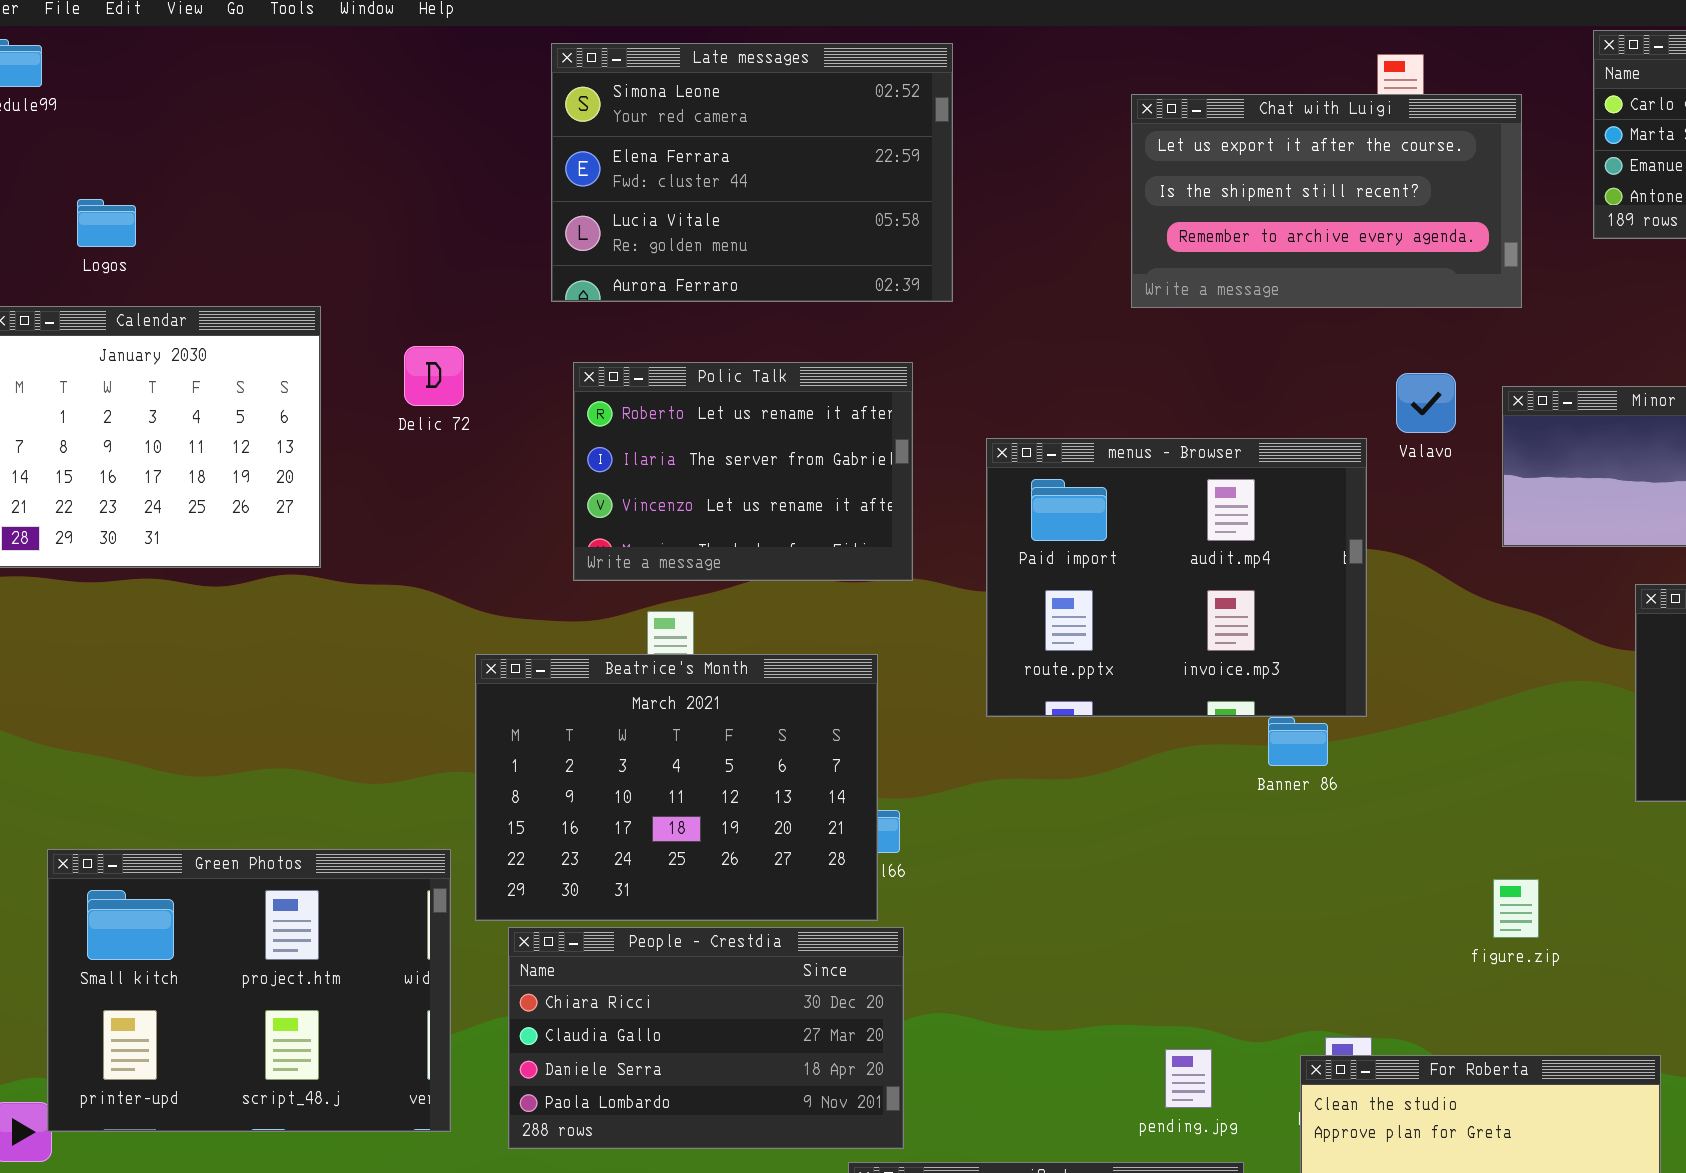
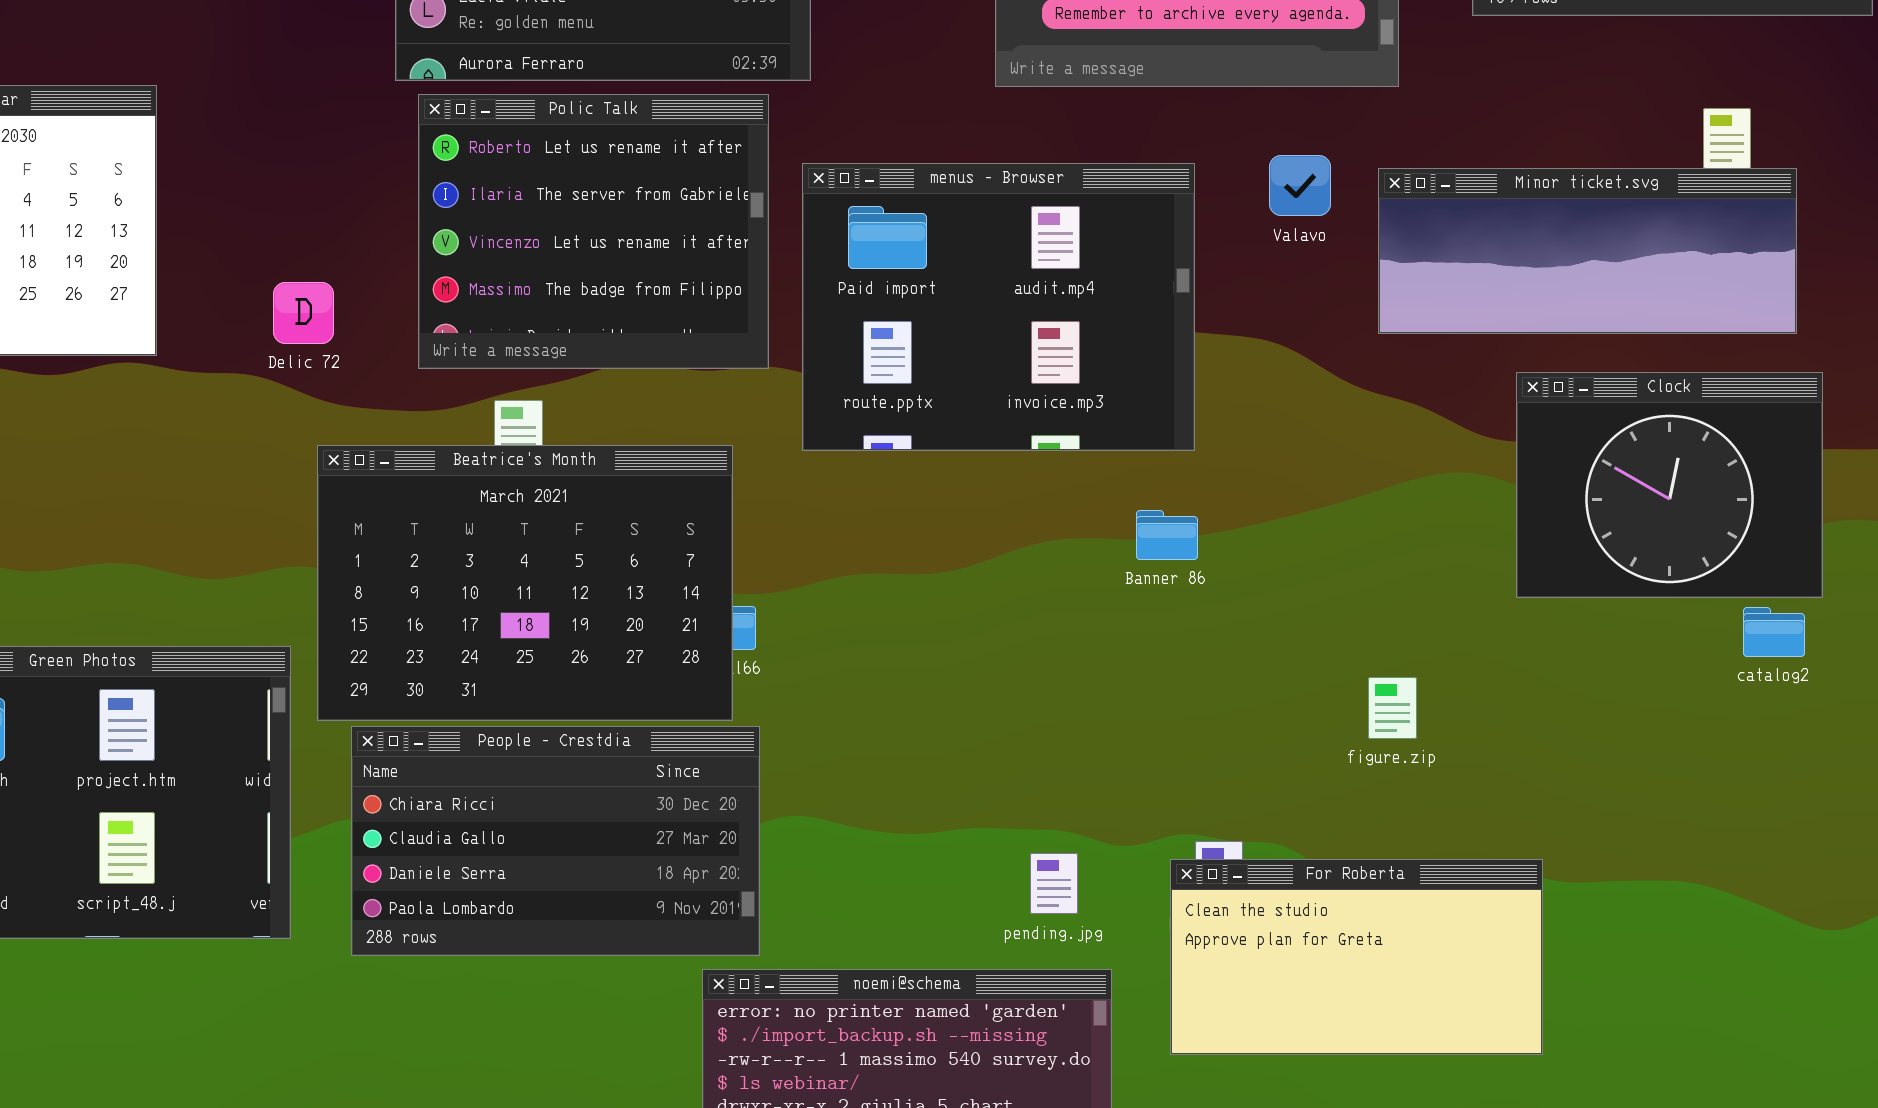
Delic 72: [404,346,464,406] -> [273,282,334,344], moved
Polic Talk: [573,362,913,581] -> [418,94,769,369], resized
menus - Browser: [986,438,1367,717] -> [802,163,1195,451], moved

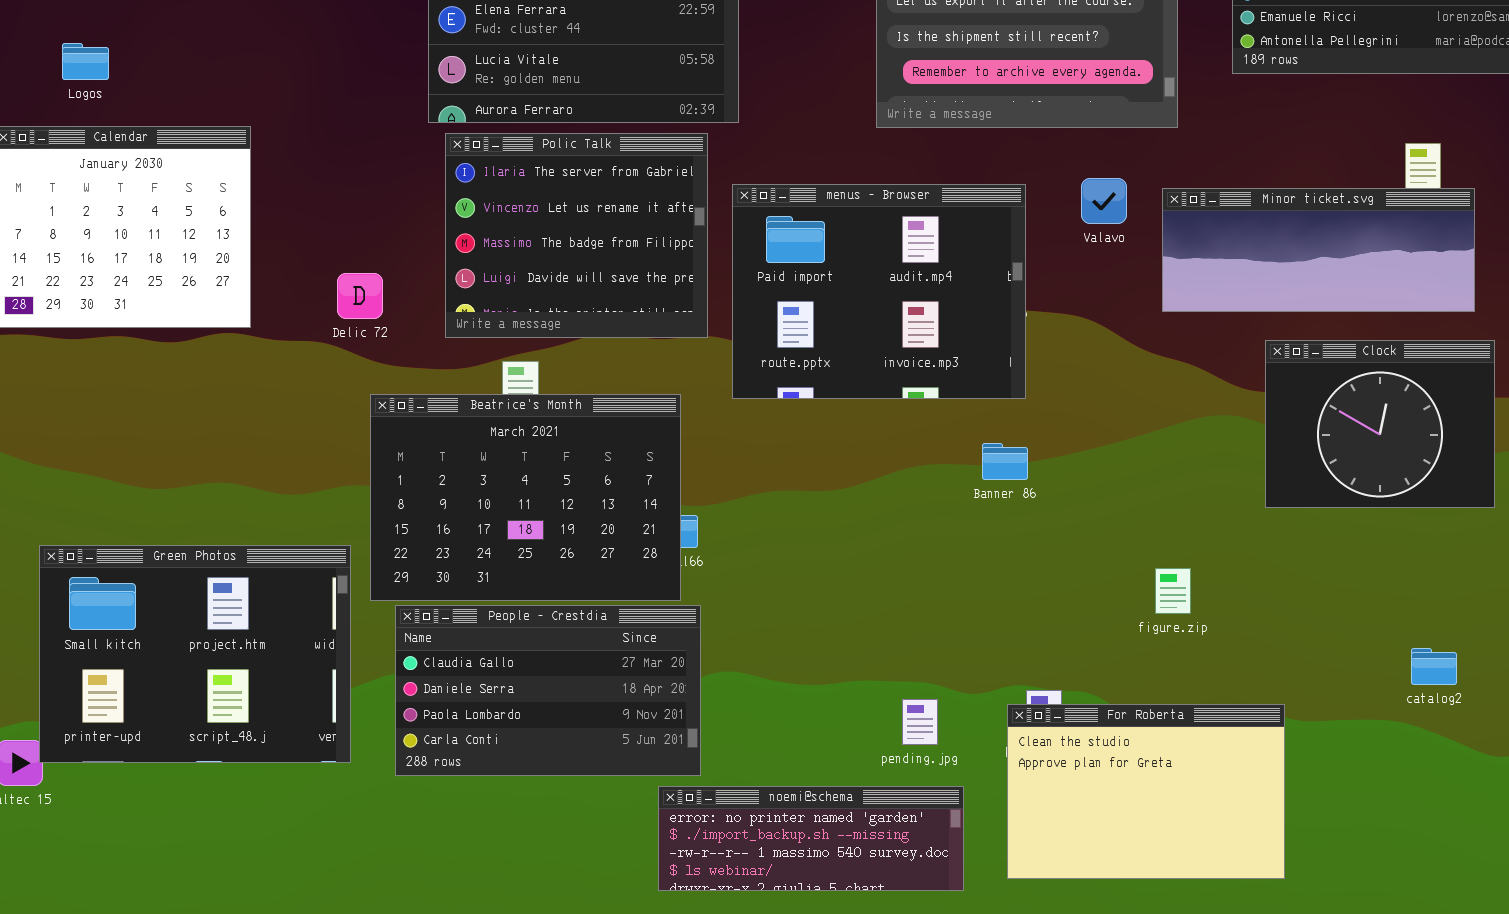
Polic Talk: [418,94,769,369] -> [445,133,708,338], scrolled down 1 row
catalog2: [1743,607,1805,657] -> [1411,648,1457,685], moved
People - Crestdia: [351,726,760,956] -> [395,605,701,776], scrolled down 1 row
For Roberta: [1170,859,1543,1055] -> [1007,704,1285,879], resized

